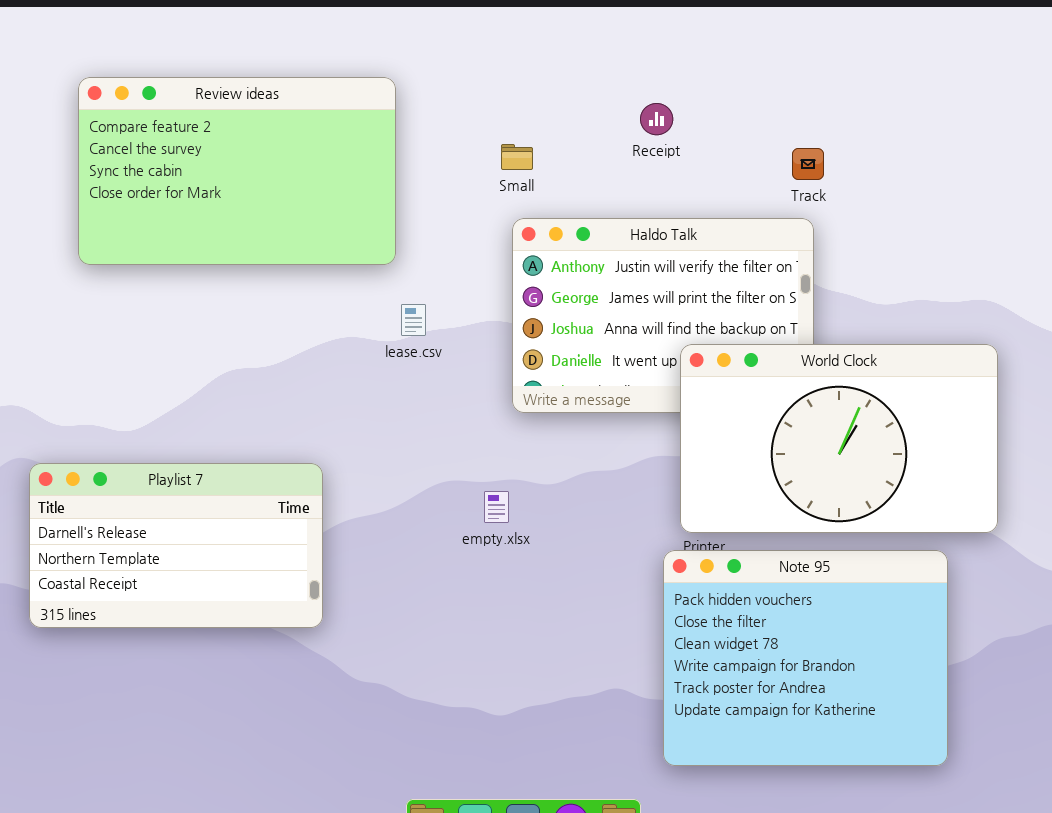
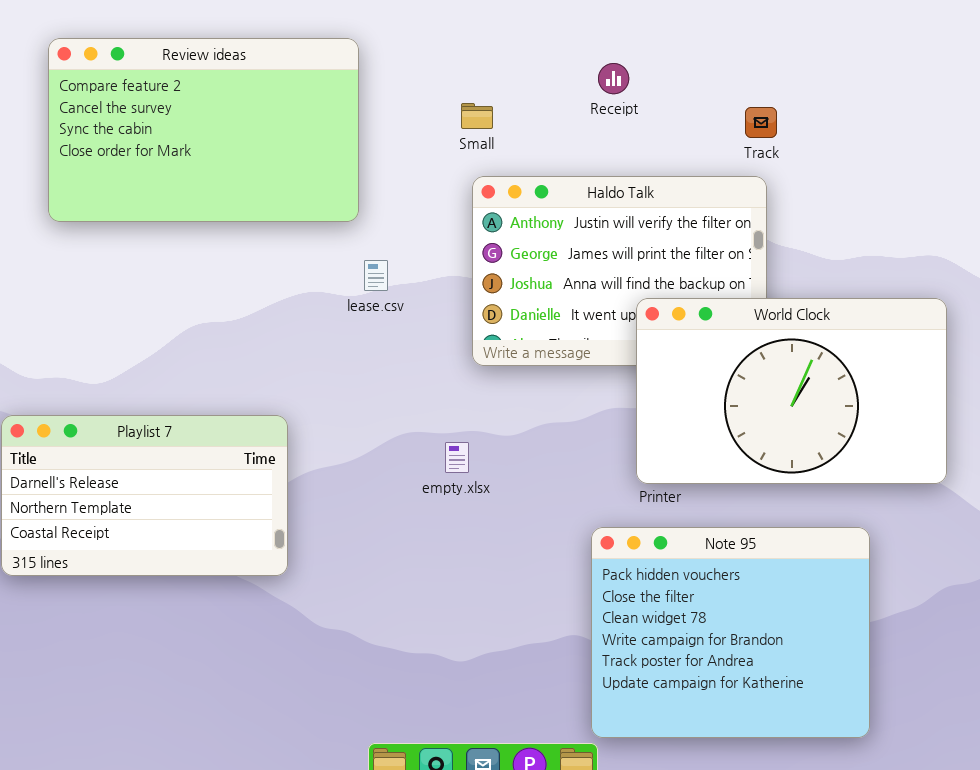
Note 95: [663,550,948,766] -> [591,527,870,738], moved

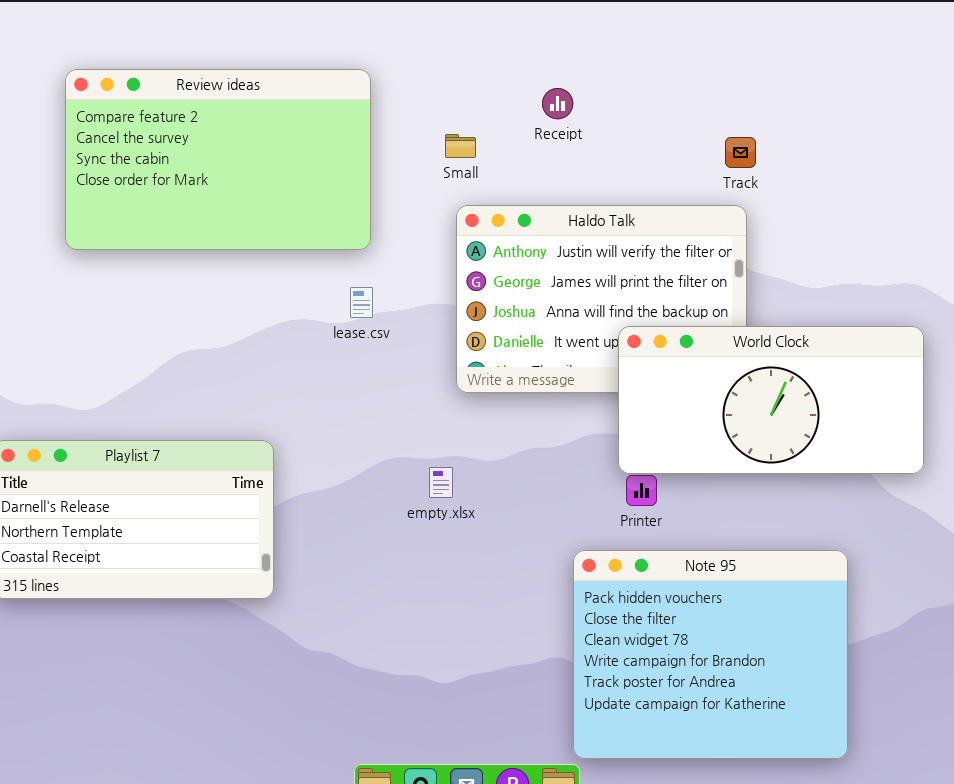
Review ideas: [48,38,359,222] -> [65,69,371,250], moved
Receipt: [598,63,629,94] -> [542,88,573,119], moved
World Clock: [636,298,947,484] -> [618,326,924,474], resized

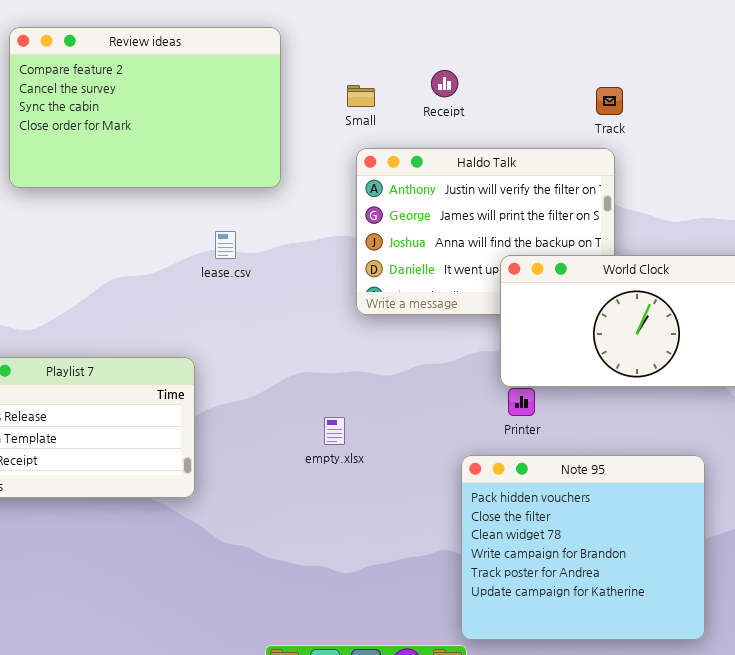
Receipt: [542,88,573,119] -> [431,70,458,97], moved
lease.csv: [350,287,373,318] -> [215,231,236,259], moved
empty.xlsx: [429,467,453,498] -> [324,417,345,445], moved

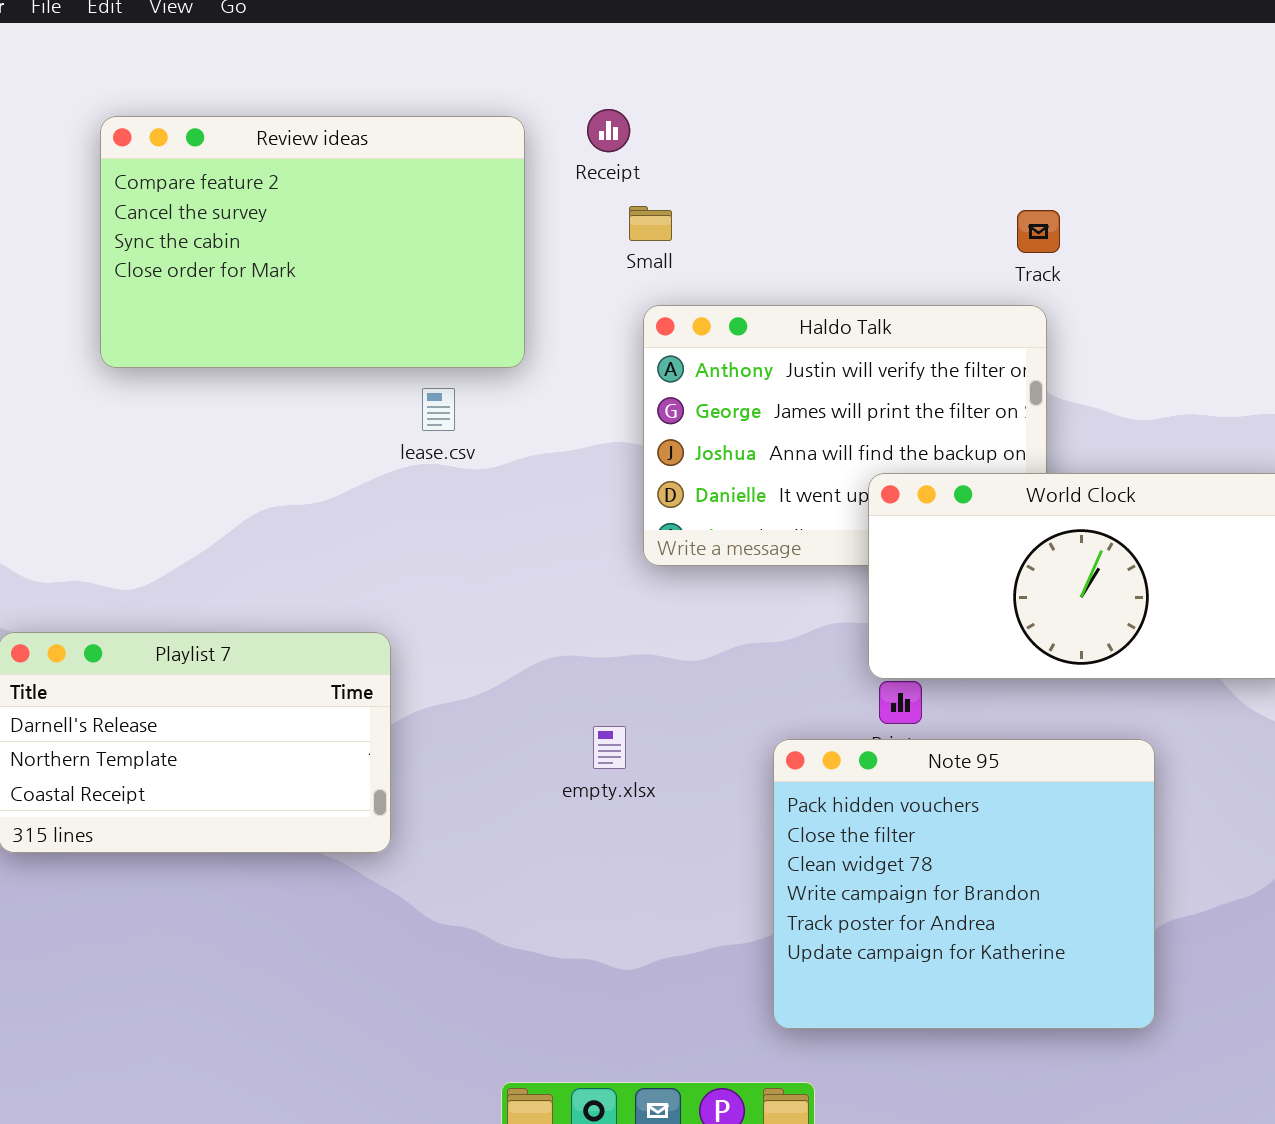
Receipt: [431,70,458,97] -> [587,109,630,152], moved
lease.csv: [215,231,236,259] -> [422,388,455,431], moved
Note 95: [461,455,705,640] -> [773,739,1155,1029], moved

